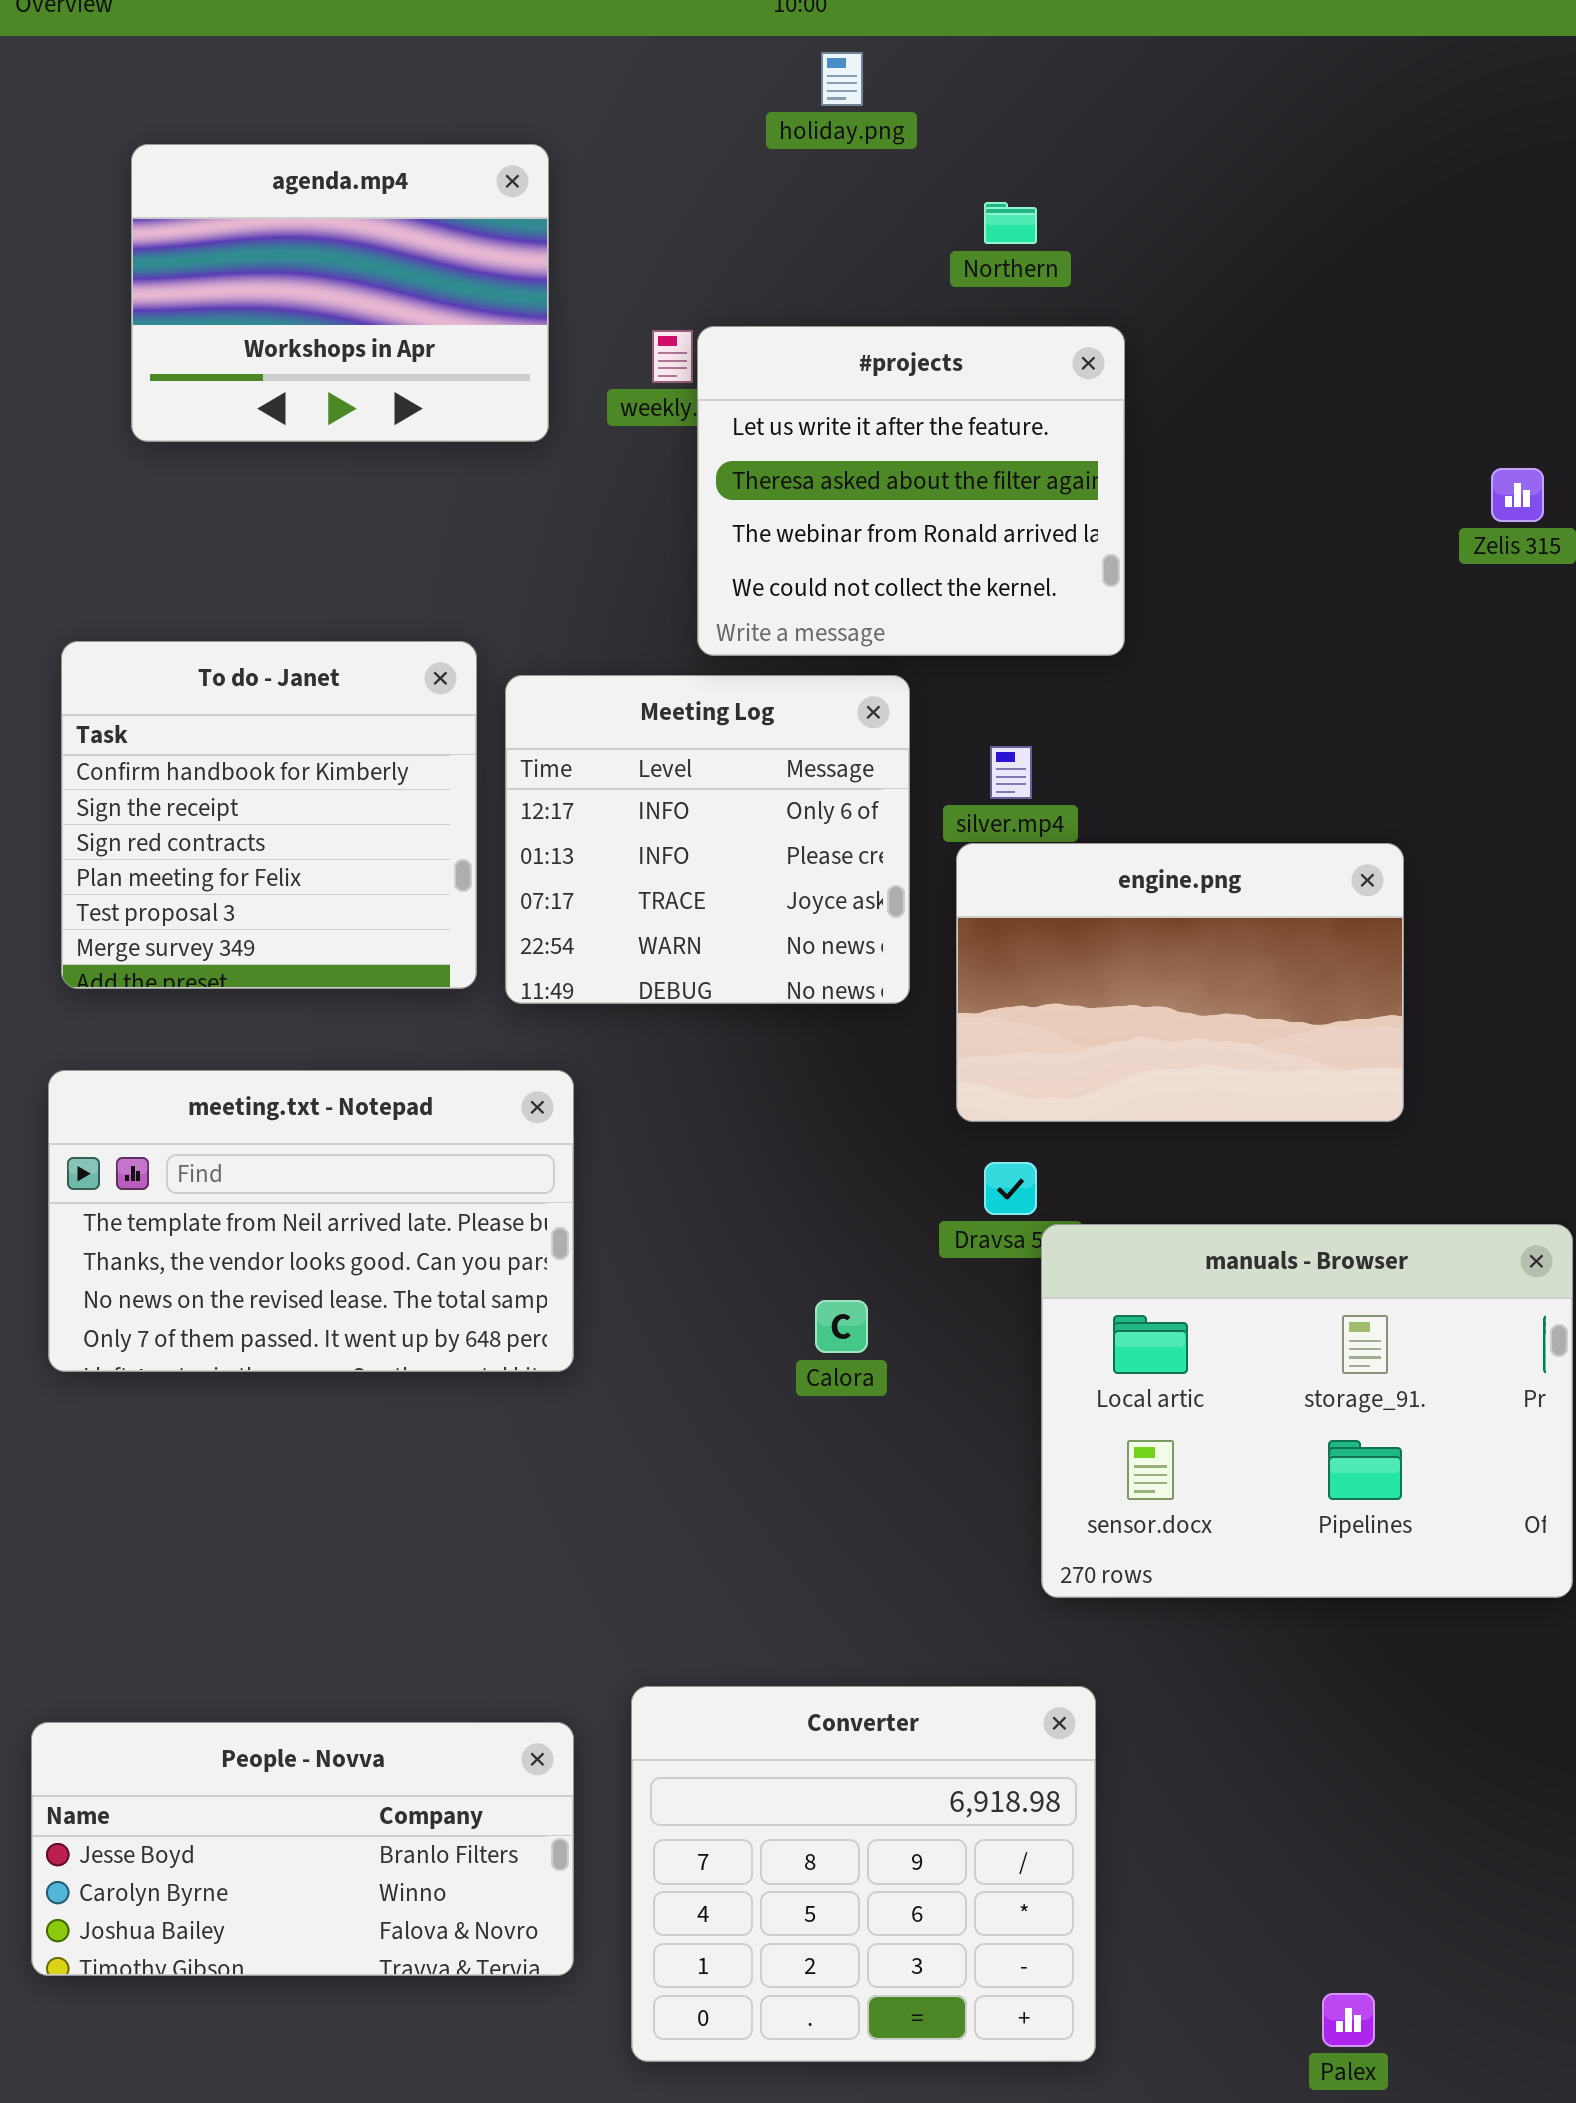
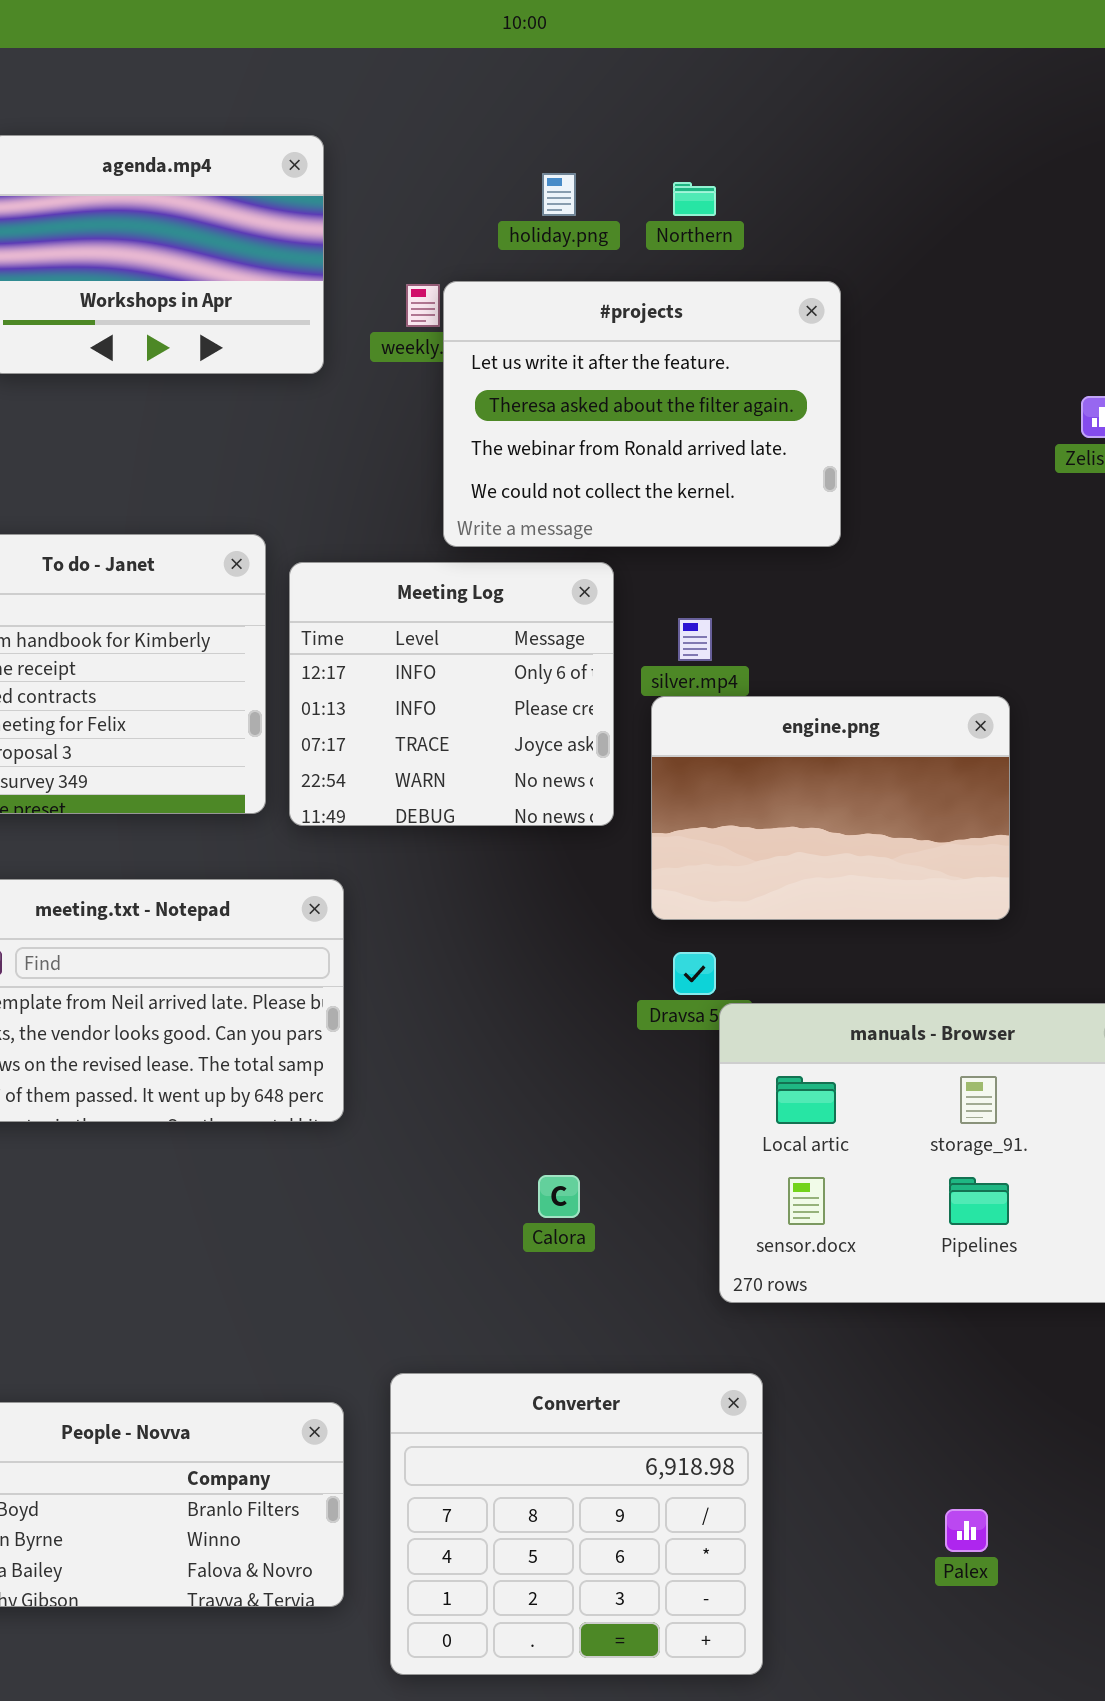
holiday.png: [821,52,863,106] -> [542,173,576,216], moved
#projects: [697,326,1125,656] -> [443,281,841,547], resized
Calora: [815,1300,868,1353] -> [538,1175,580,1218], moved
Palex: [1322,1993,1375,2047] -> [945,1509,988,1552], moved

